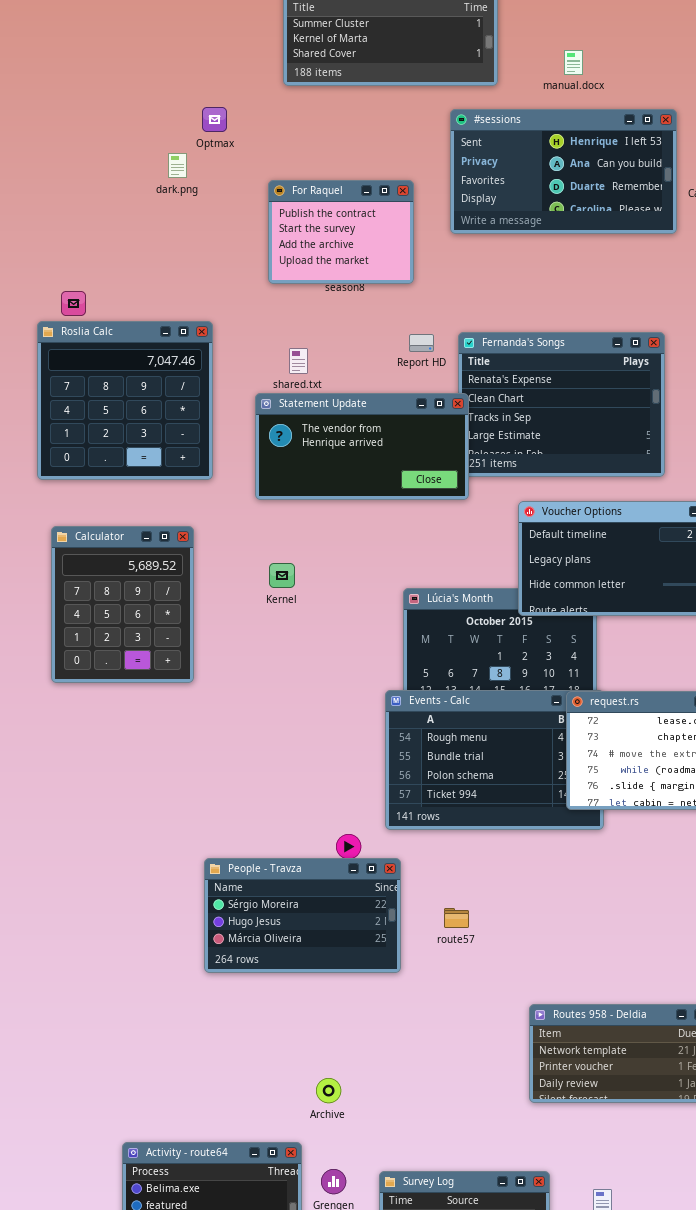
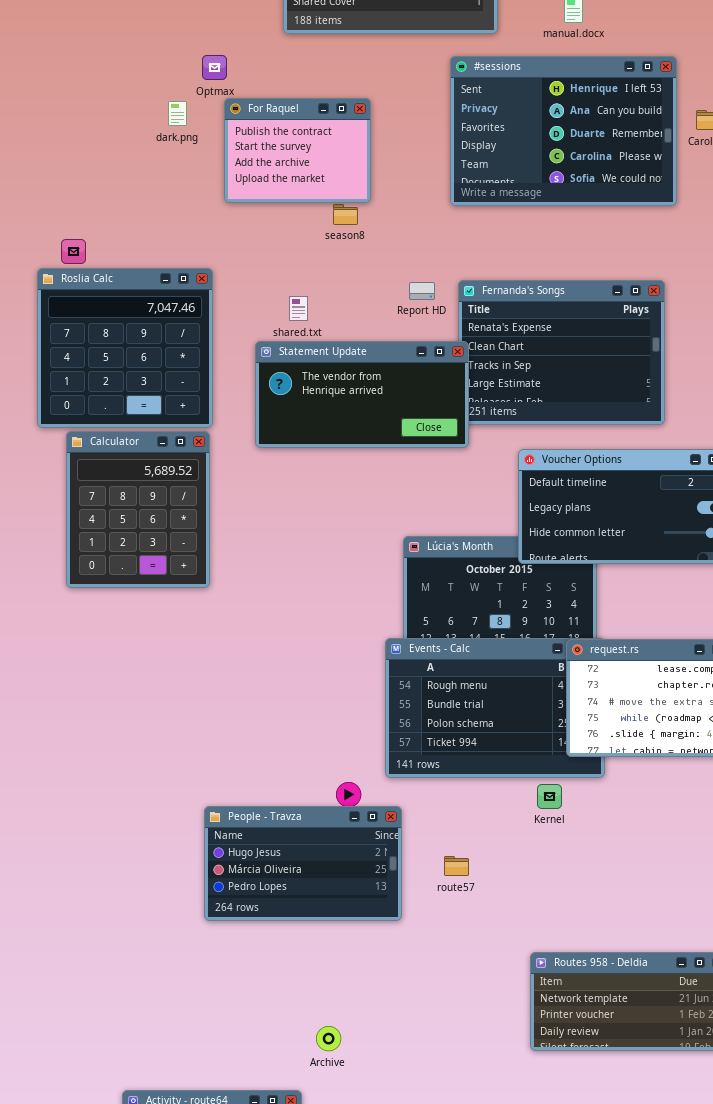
#sessions: [450,109,677,234] -> [450,56,677,206], resized
For Raquel: [268,180,414,284] -> [224,98,371,203], moved
Calculator: [51,526,194,683] -> [66,431,210,588], moved
Kernel: [269,563,295,588] -> [537,784,562,809], moved
People - Travza: [204,858,401,973] -> [204,806,402,921], scrolled down 1 row

